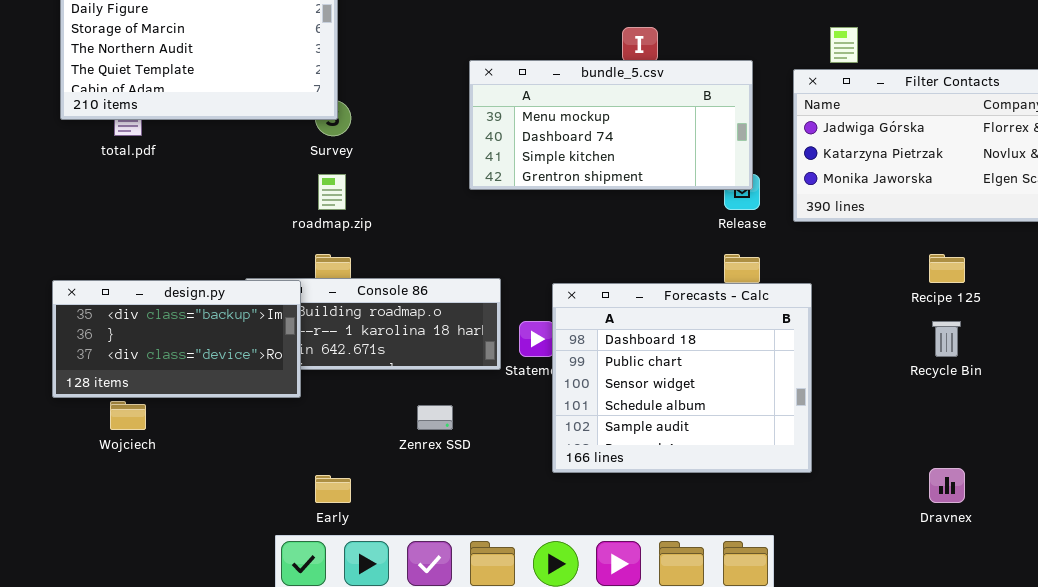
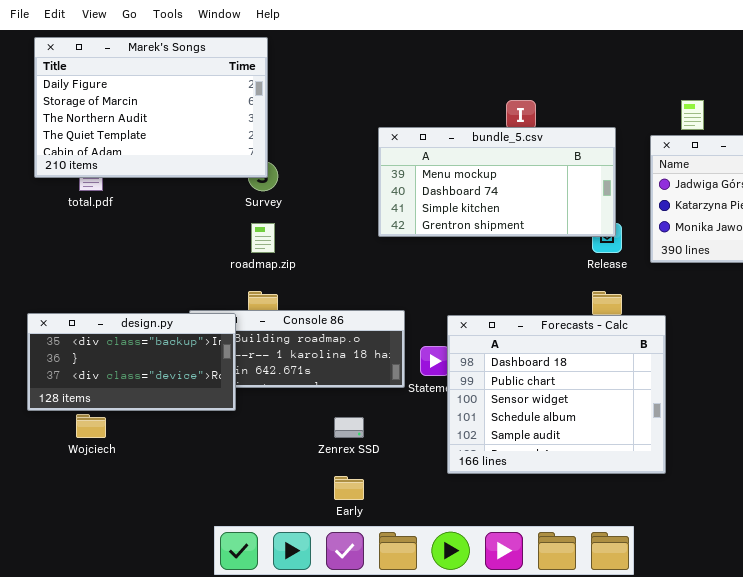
Early: [315,475,351,503] -> [334,476,364,500], moved

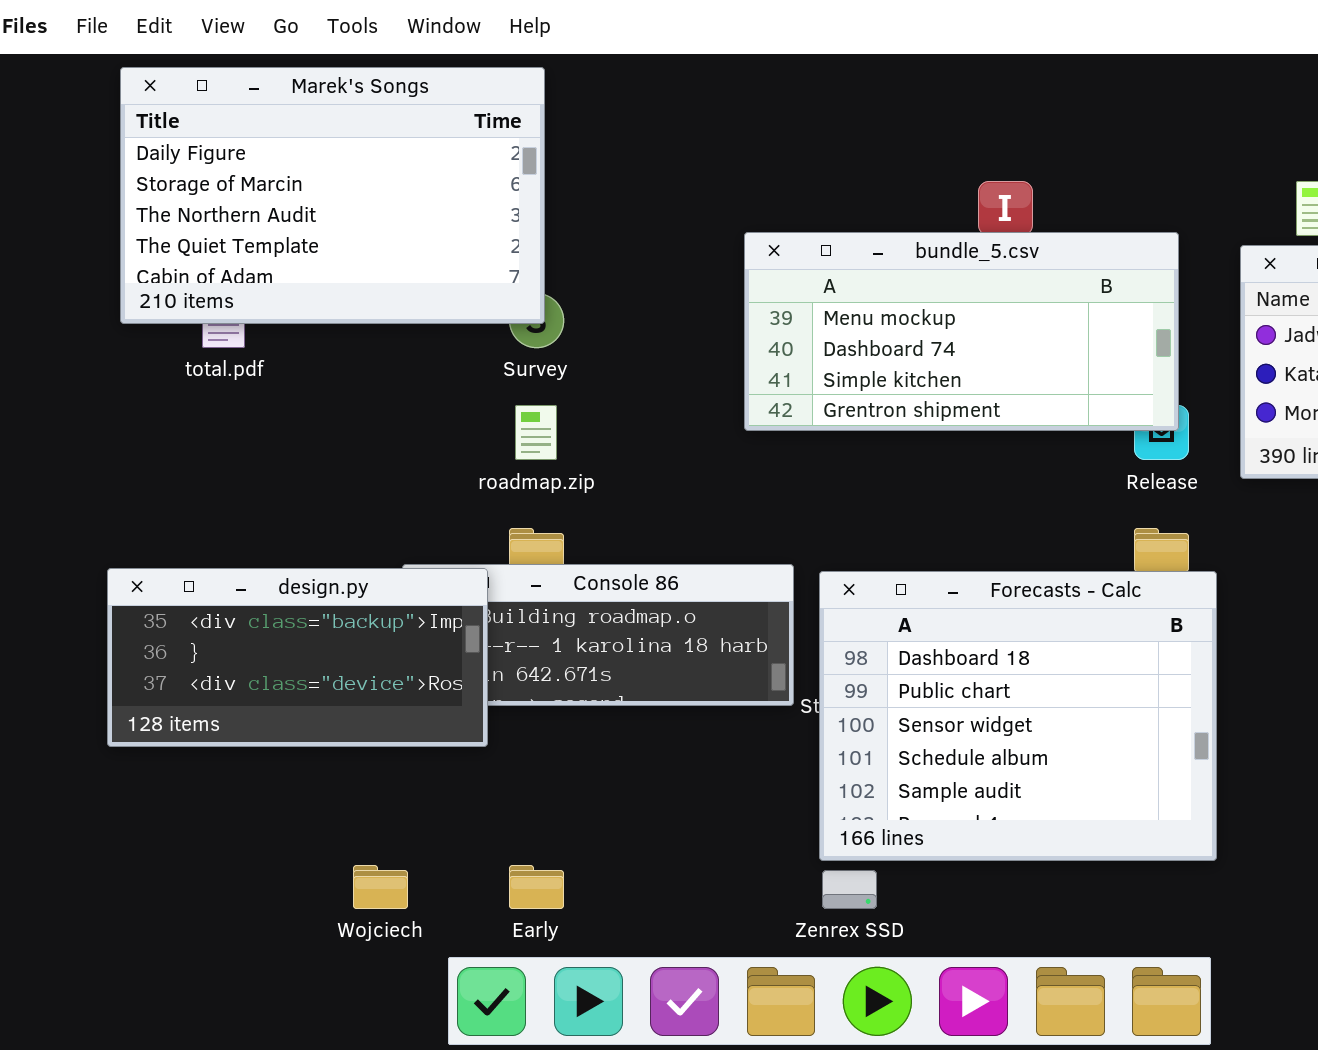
Forecasts - Calc: [447,315,666,474] -> [819,571,1217,861], moved
Wojciech: [76,414,106,438] -> [353,865,408,909], moved
Zenrex SSD: [334,417,364,438] -> [822,870,877,909], moved
Early: [334,476,364,500] -> [509,865,564,909], moved

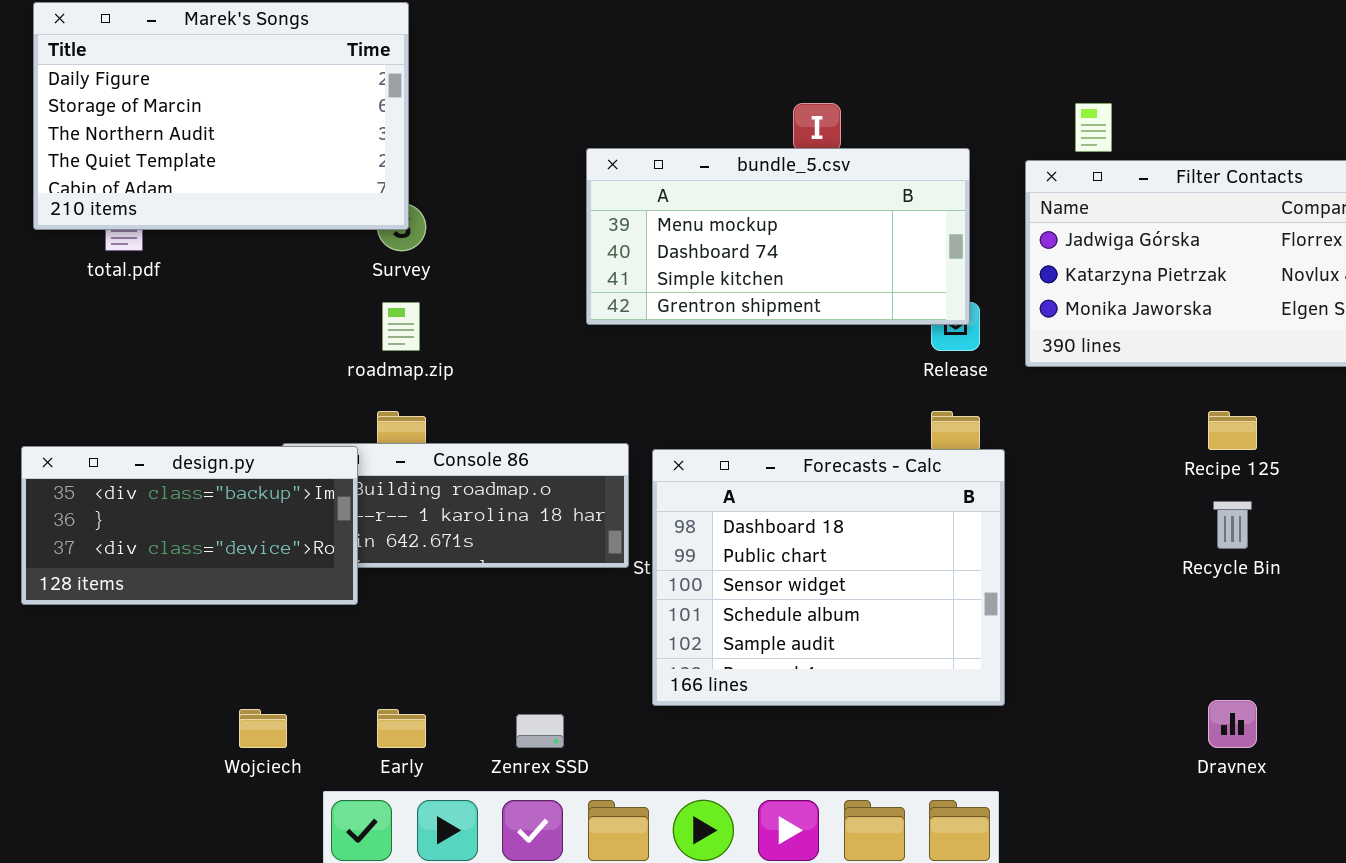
Zenrex SSD: [822,870,877,909] -> [516,714,564,748], moved

